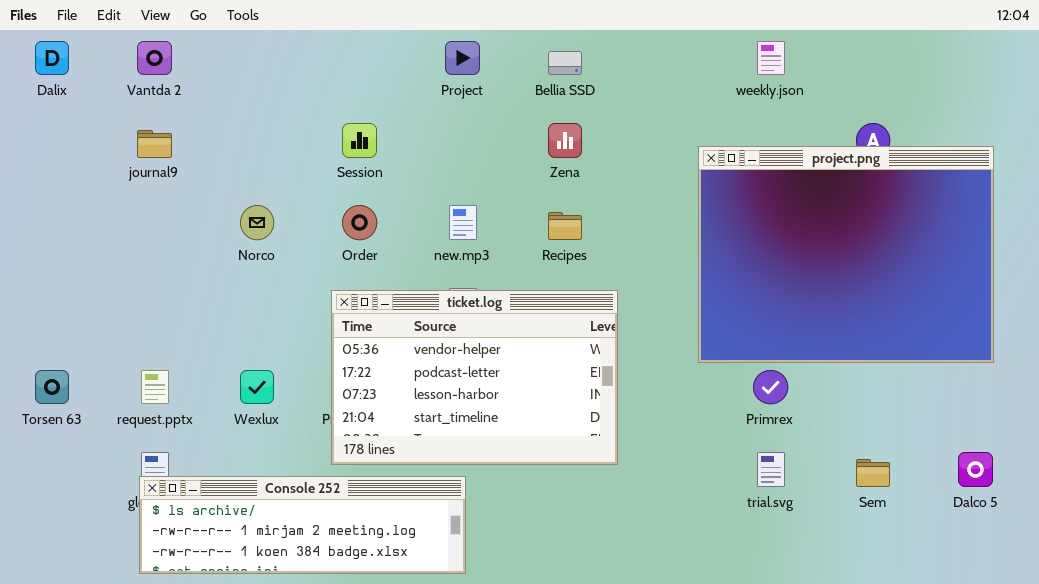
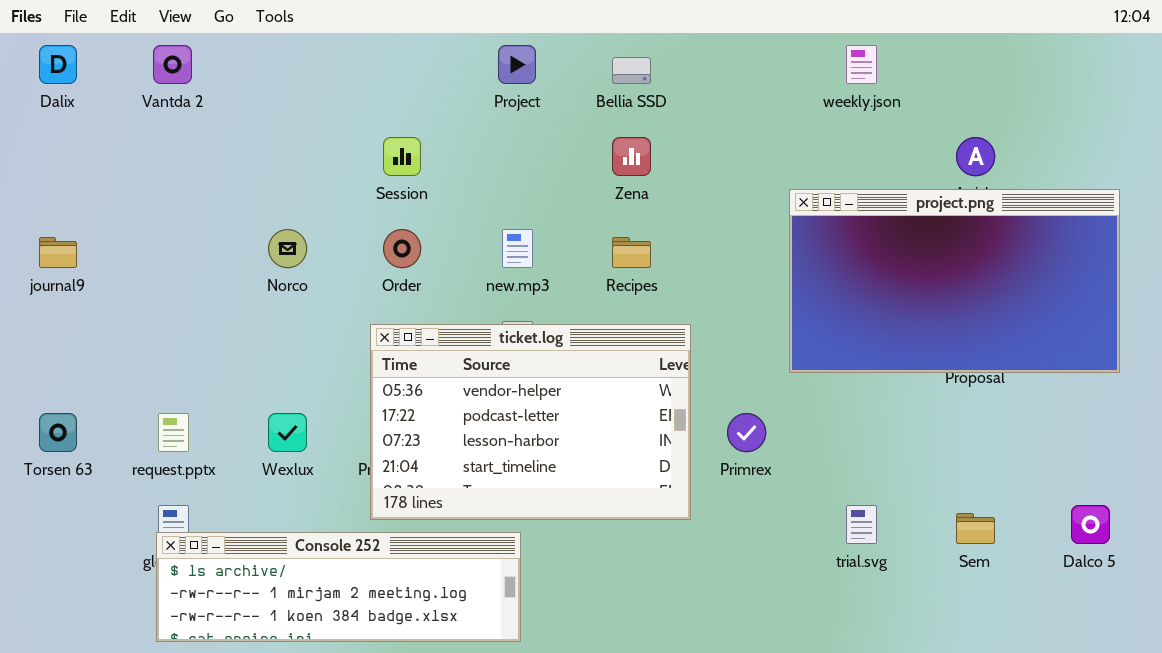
journal9: [137,130,172,158] -> [39,237,77,268], moved
project.png: [698,146,994,363] -> [789,189,1120,373], moved, resized
Primrex: [753,370,788,404] -> [727,413,766,452], moved

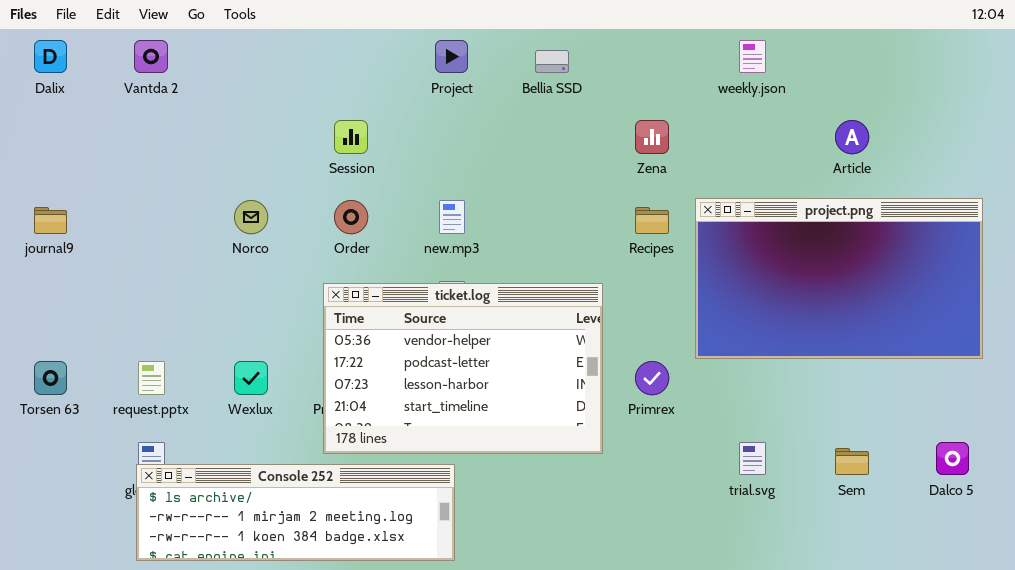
Zena: [612,137,651,176] -> [635,120,669,154], moved
project.png: [789,189,1120,373] -> [695,198,983,359], moved
Recipes: [612,237,651,268] -> [635,207,669,234], moved

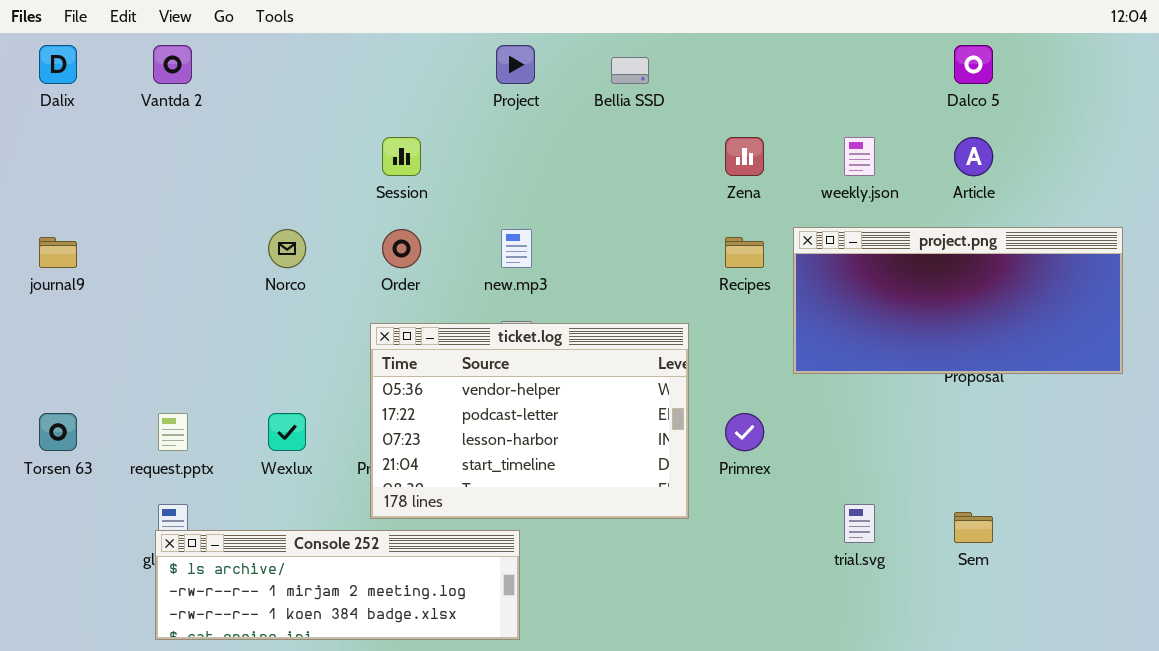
weekly.json: [739,40,766,73] -> [844,137,875,176], moved
project.png: [695,198,983,359] -> [793,227,1123,374], resized
Dalco 5: [936,442,969,475] -> [954,45,993,84], moved

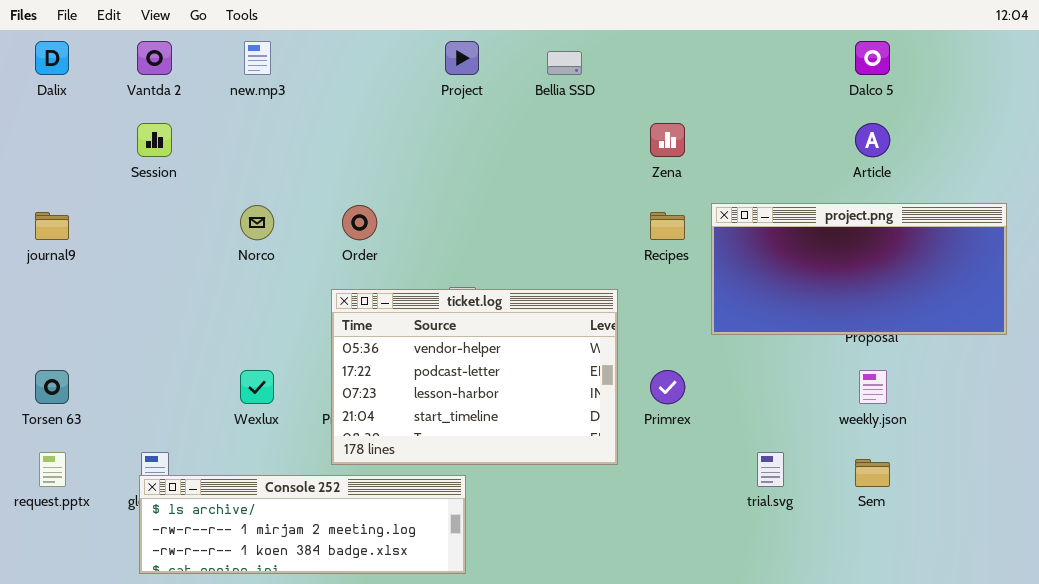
Session: [382,137,421,176] -> [137,123,172,157], moved
weekly.json: [844,137,875,176] -> [859,370,887,404], moved
new.mp3: [501,229,532,268] -> [244,41,271,75], moved
request.pptx: [158,413,188,451] -> [39,452,66,487], moved

